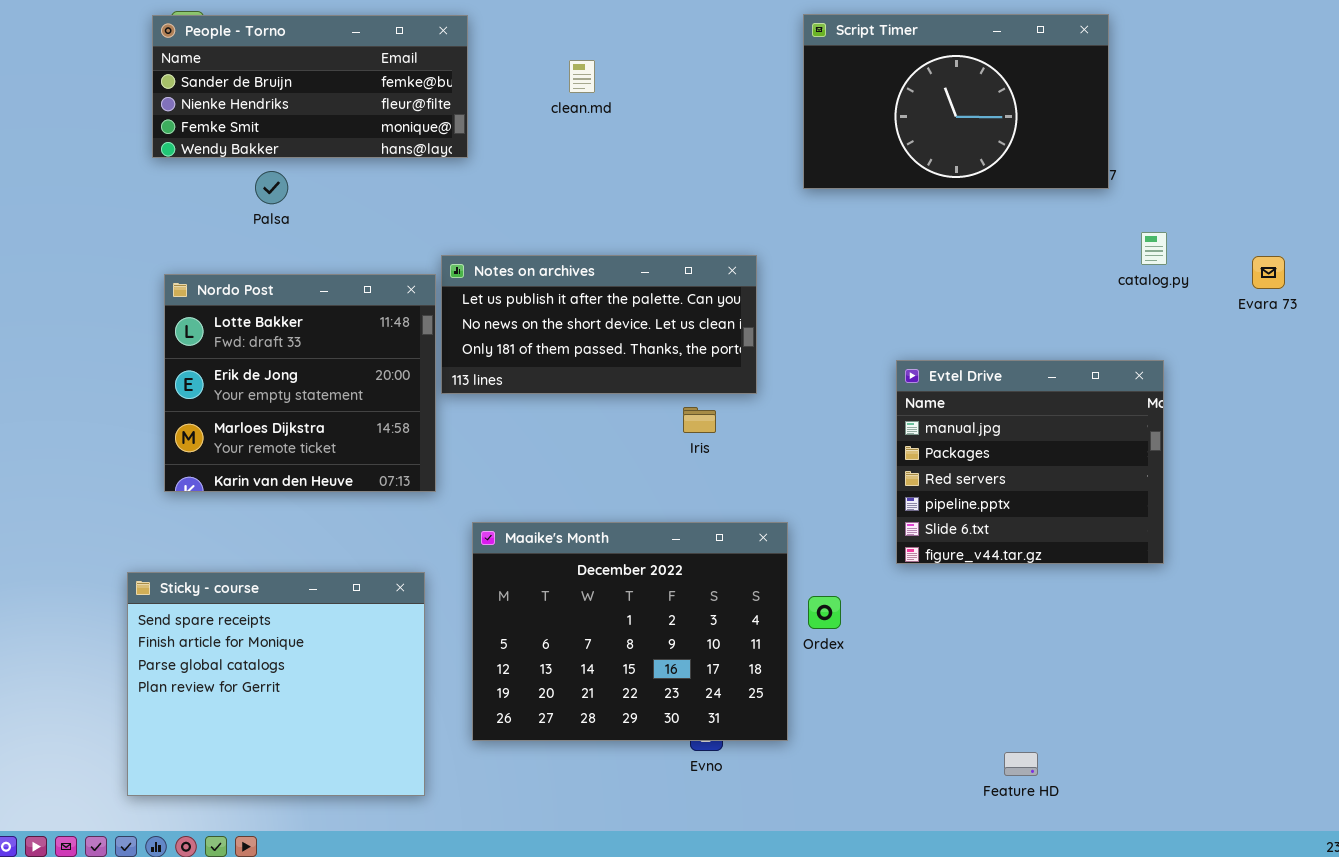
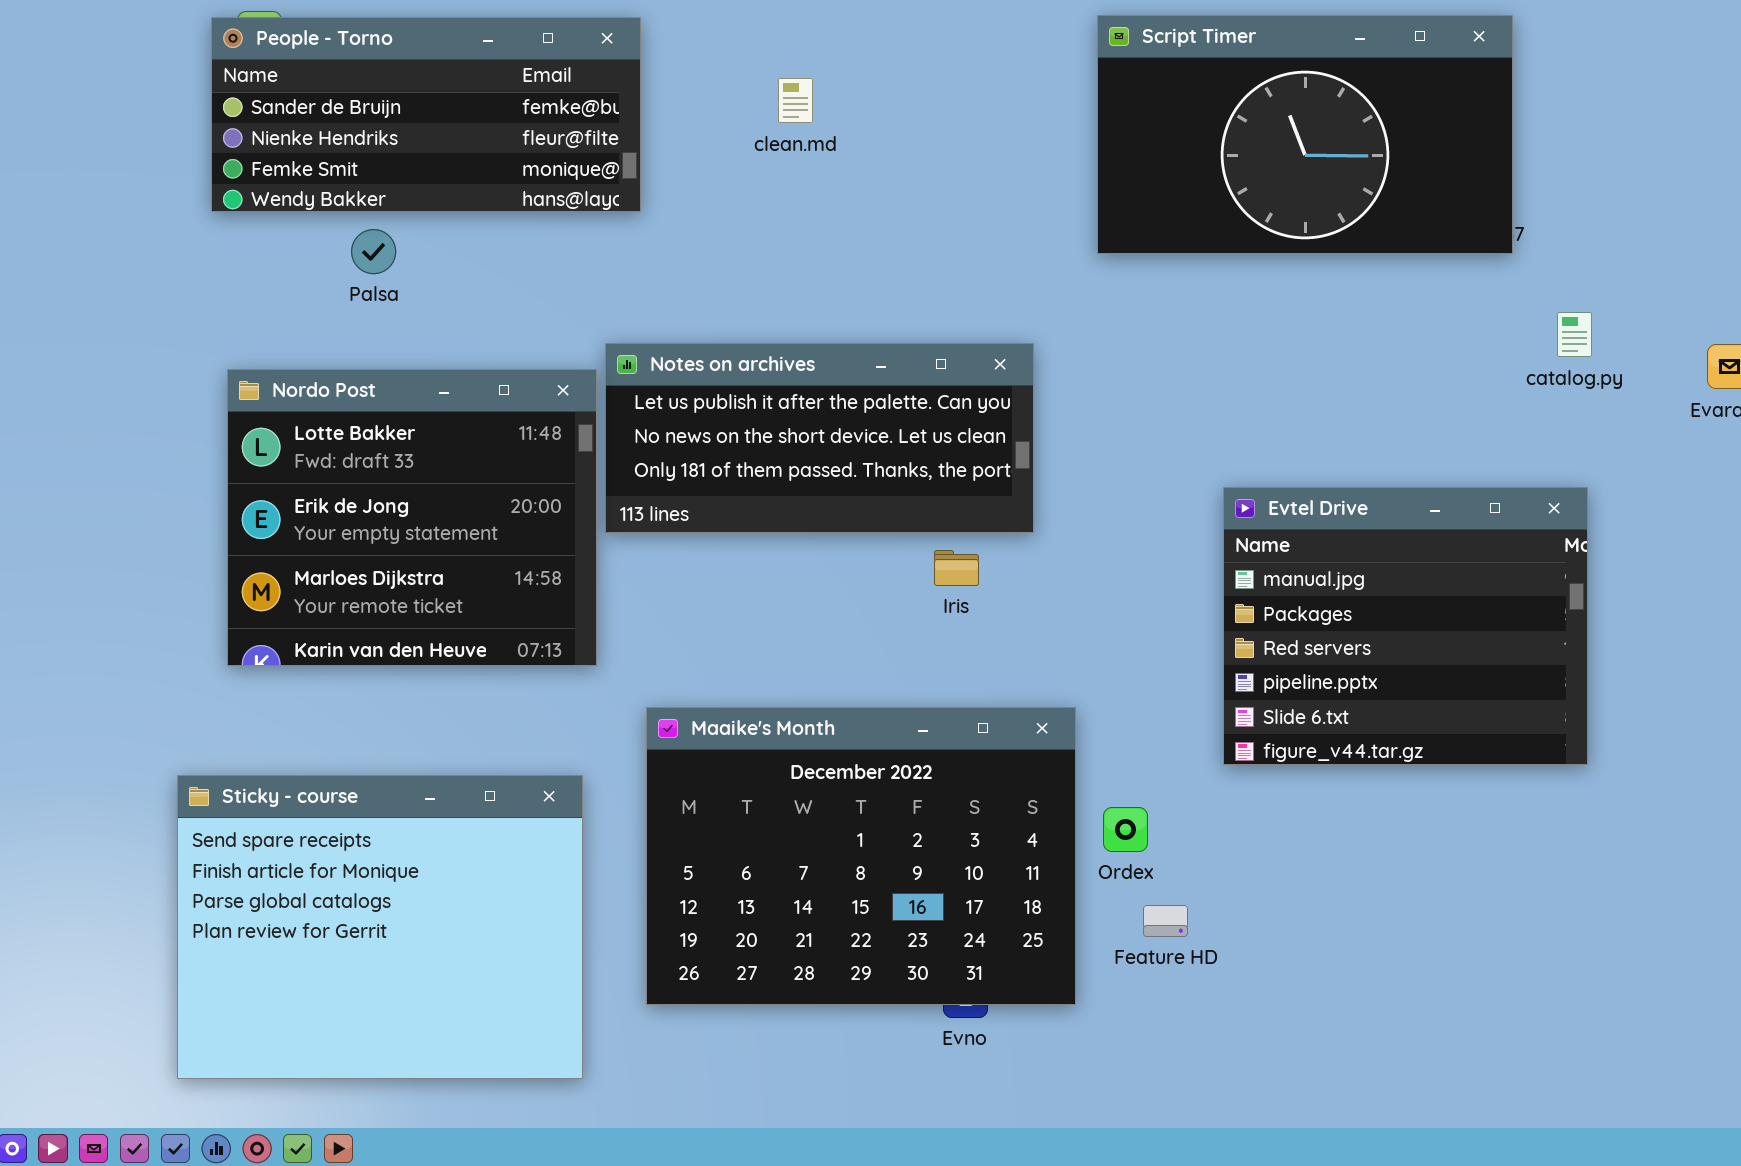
Feature HD: [1004,752,1038,776] -> [1143,905,1188,937], moved

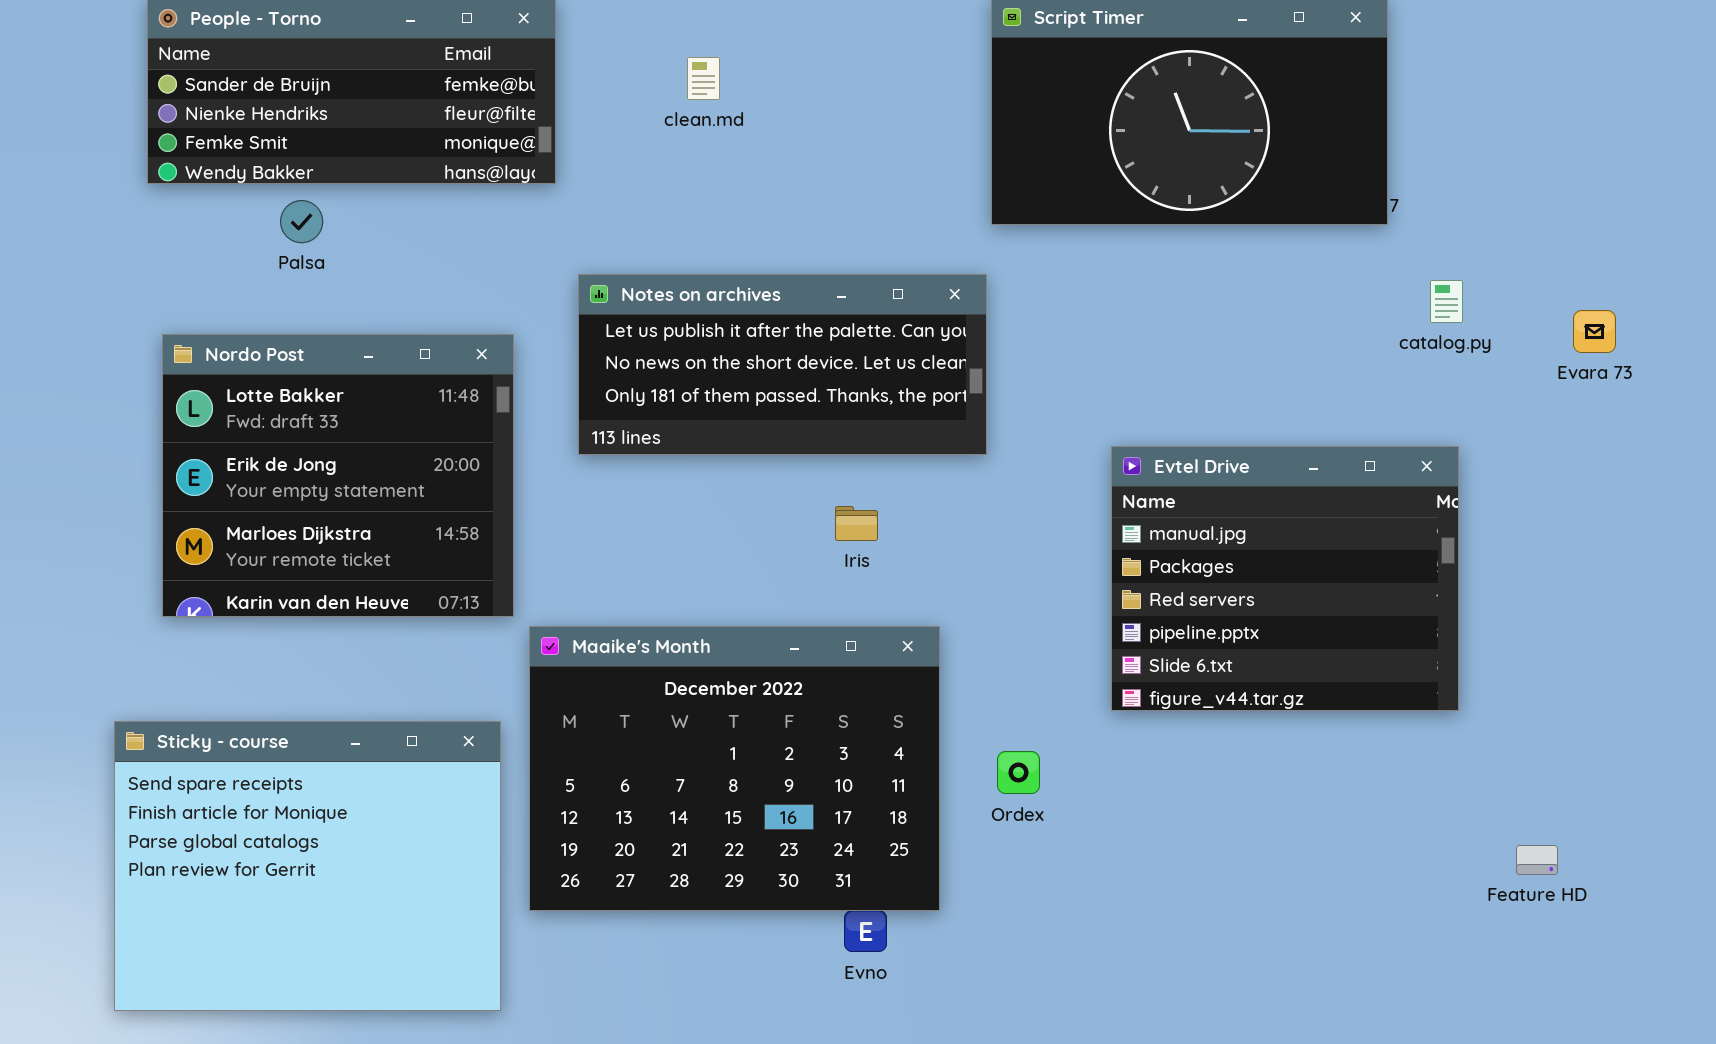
Notes on archives: [605,343,1034,533] -> [578,274,987,455], moved
Maaike's Month: [646,707,1076,1005] -> [529,626,940,911], moved
Feature HD: [1143,905,1188,937] -> [1516,845,1558,875], moved

